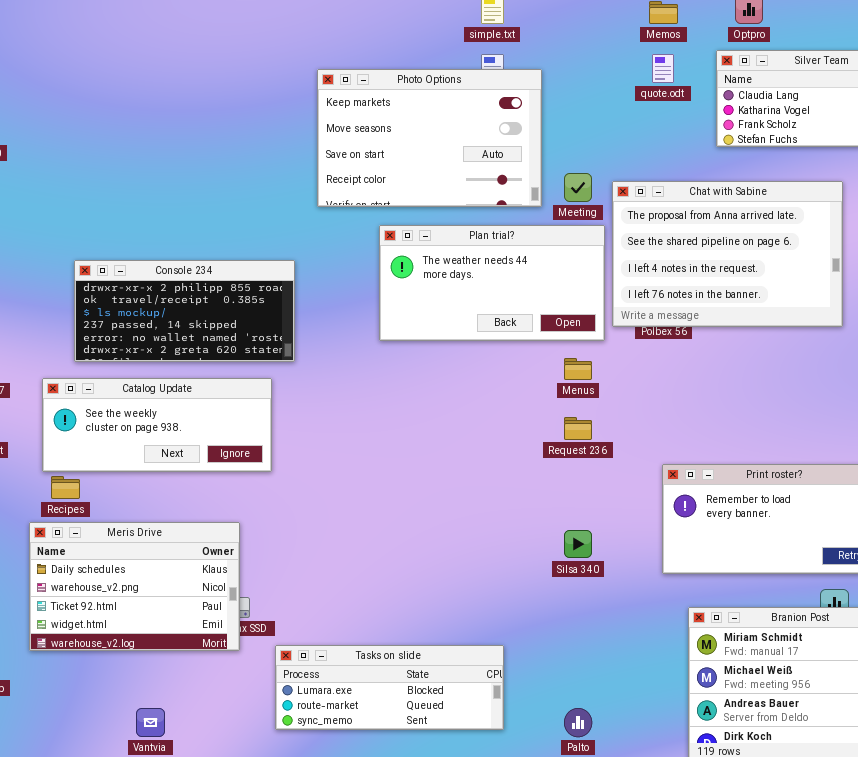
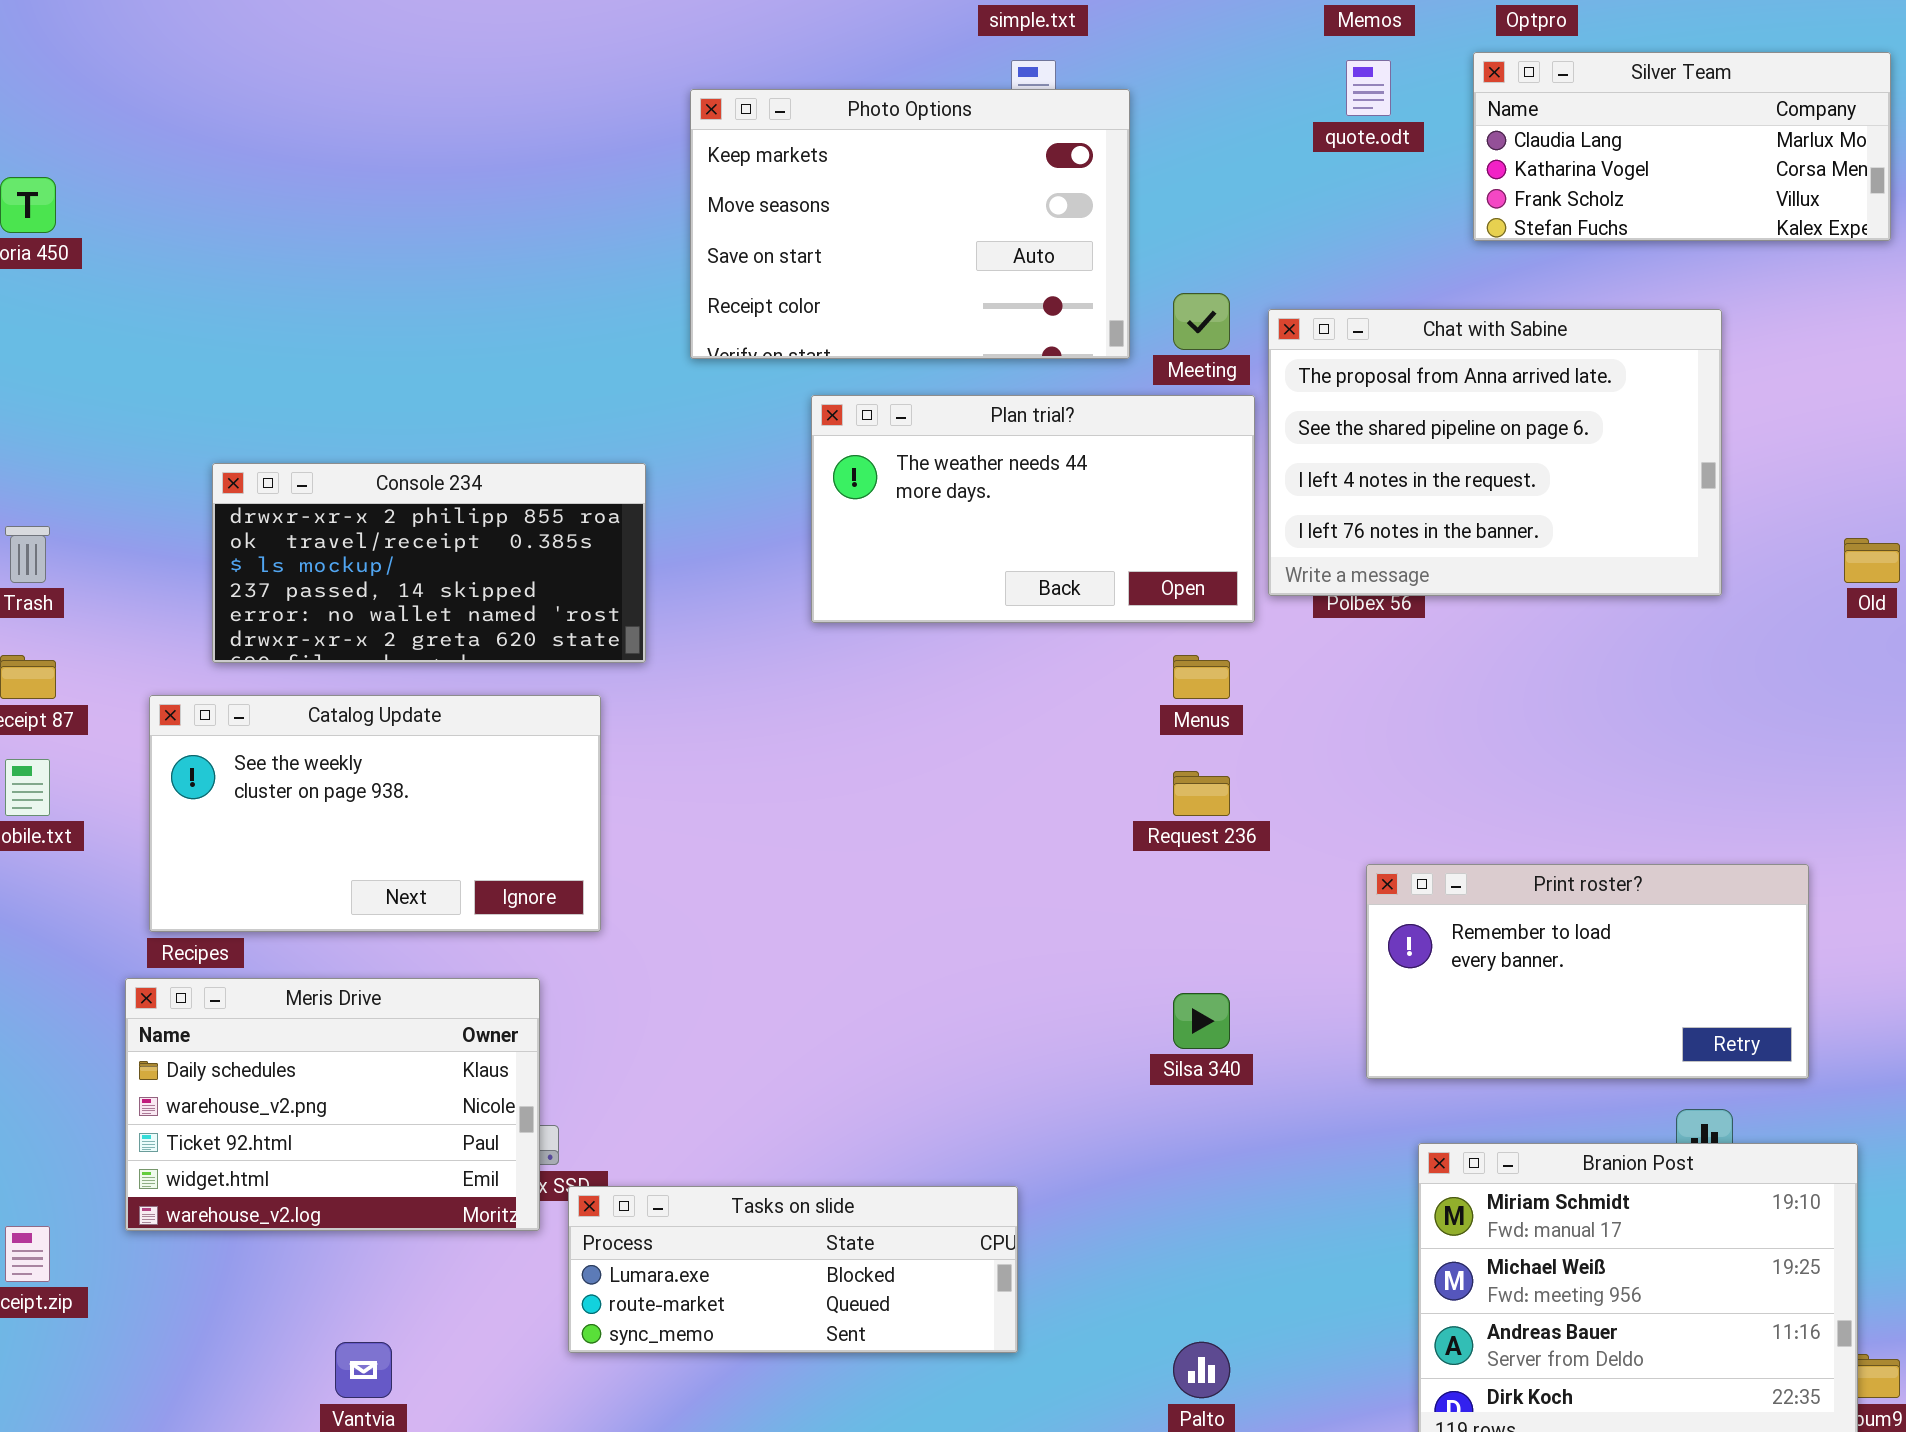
Catalog Update: [42,378,272,472] -> [149,695,601,932], resized
Tasks on slide: [275,645,504,730] -> [568,1186,1018,1353], moved

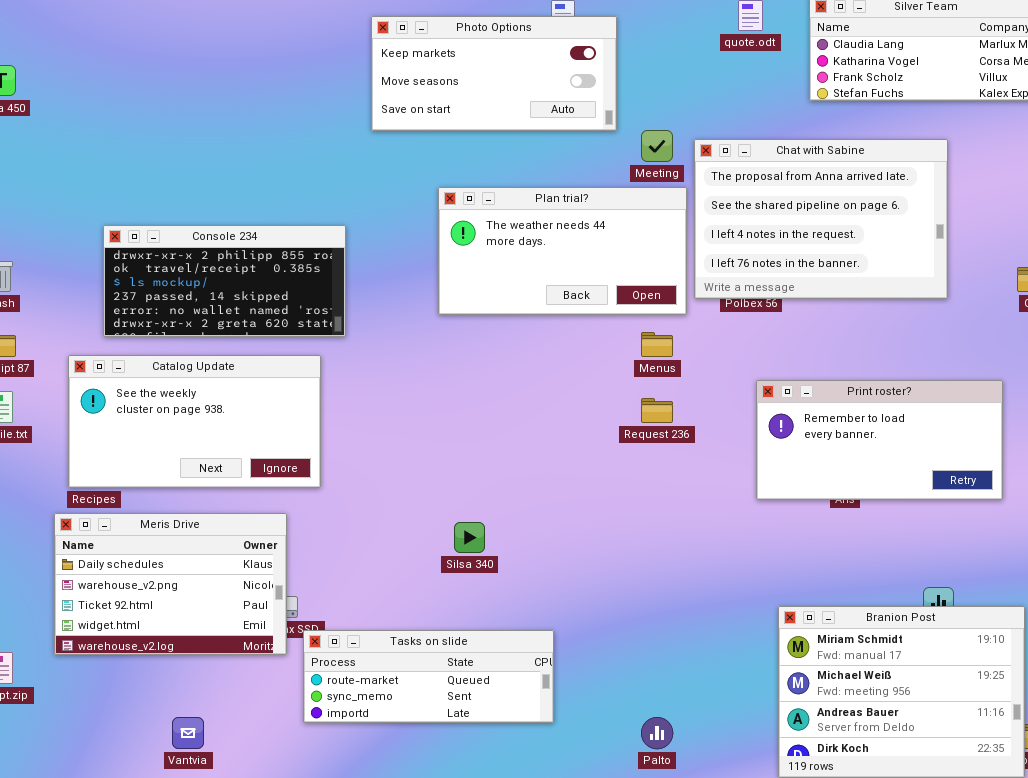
Photo Options: [690,89,1130,359] -> [371,16,617,131], resized
Print roster?: [1366,864,1809,1079] -> [756,380,1003,500], moved
Silsa 340: [1173,993,1230,1049] -> [454,522,485,553], moved
Tasks on slide: [568,1186,1018,1353] -> [303,630,554,723], scrolled down 1 row

